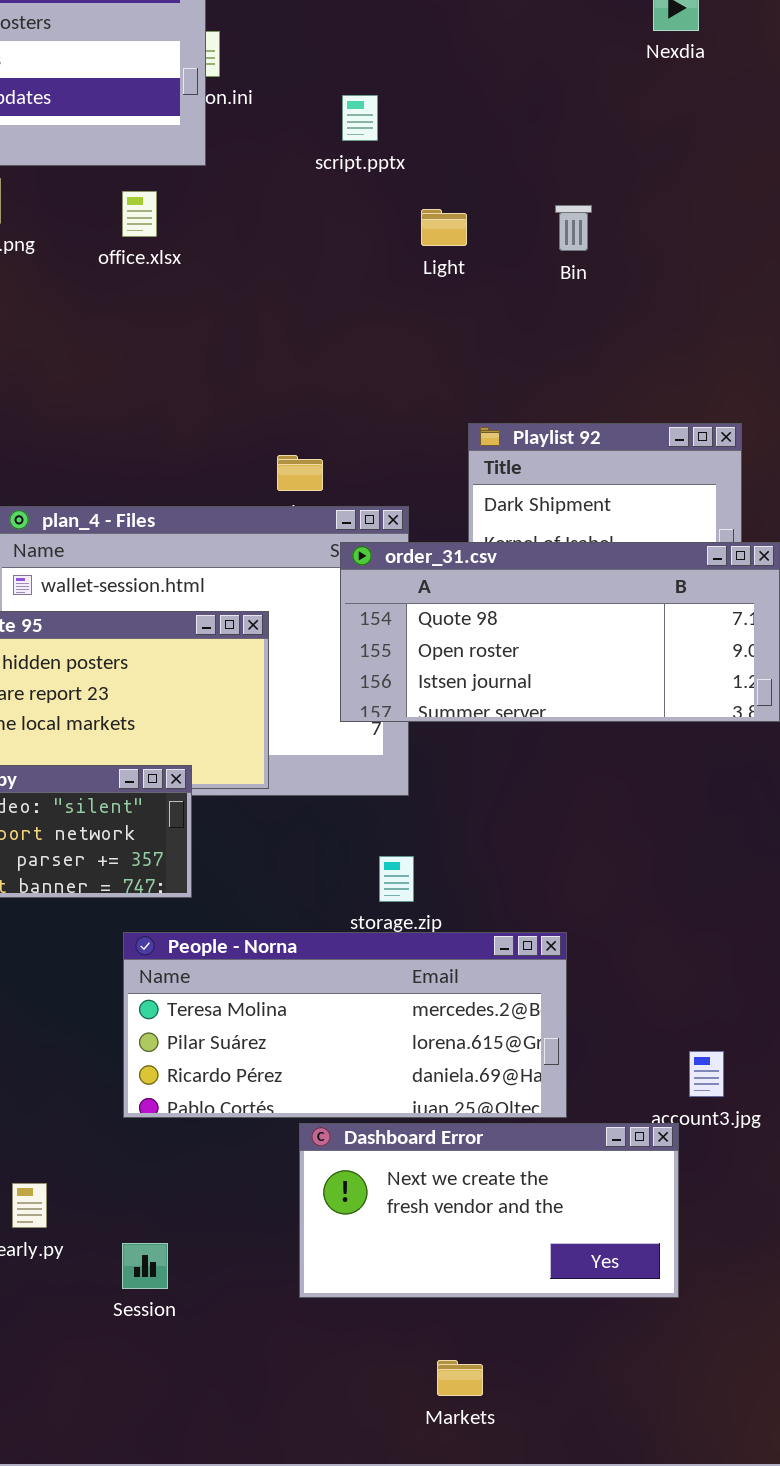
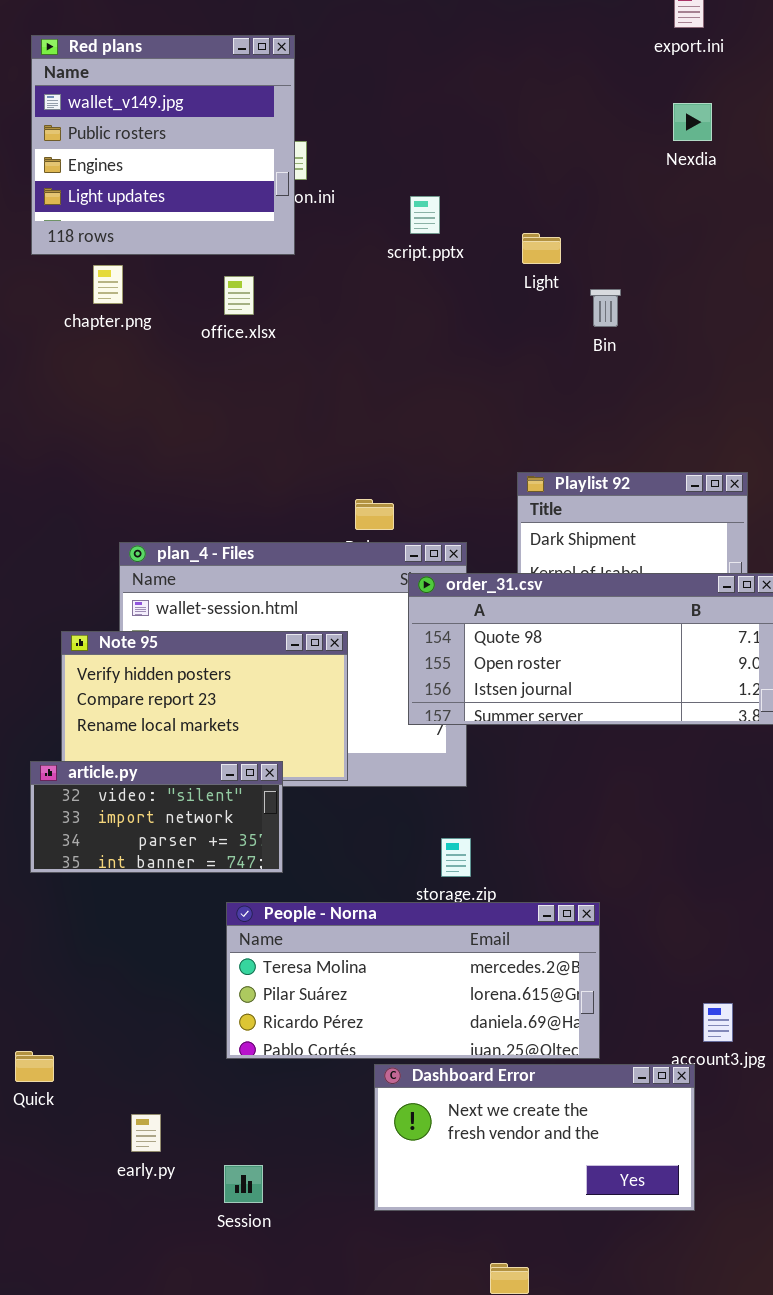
Light: [421,209,467,246] -> [522,233,561,264], moved

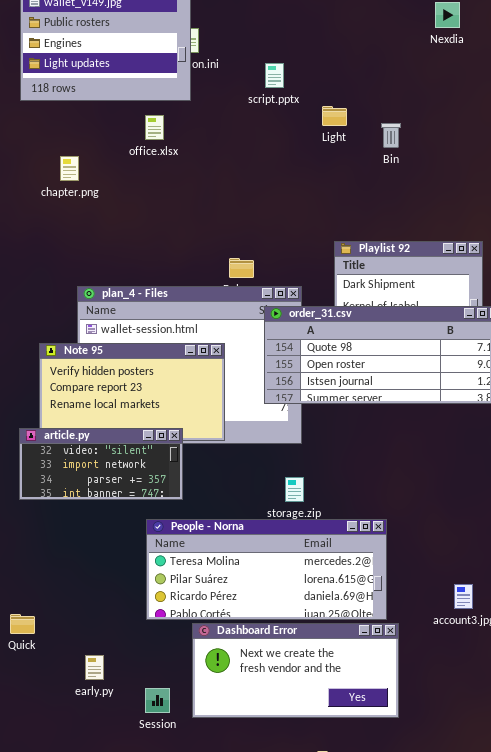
Light: [522,233,561,264] -> [322,106,347,126], moved
chapter.png: [93,265,123,304] -> [60,156,79,181], moved
Dashboard Error: [374,1064,695,1211] -> [192,623,399,718], moved

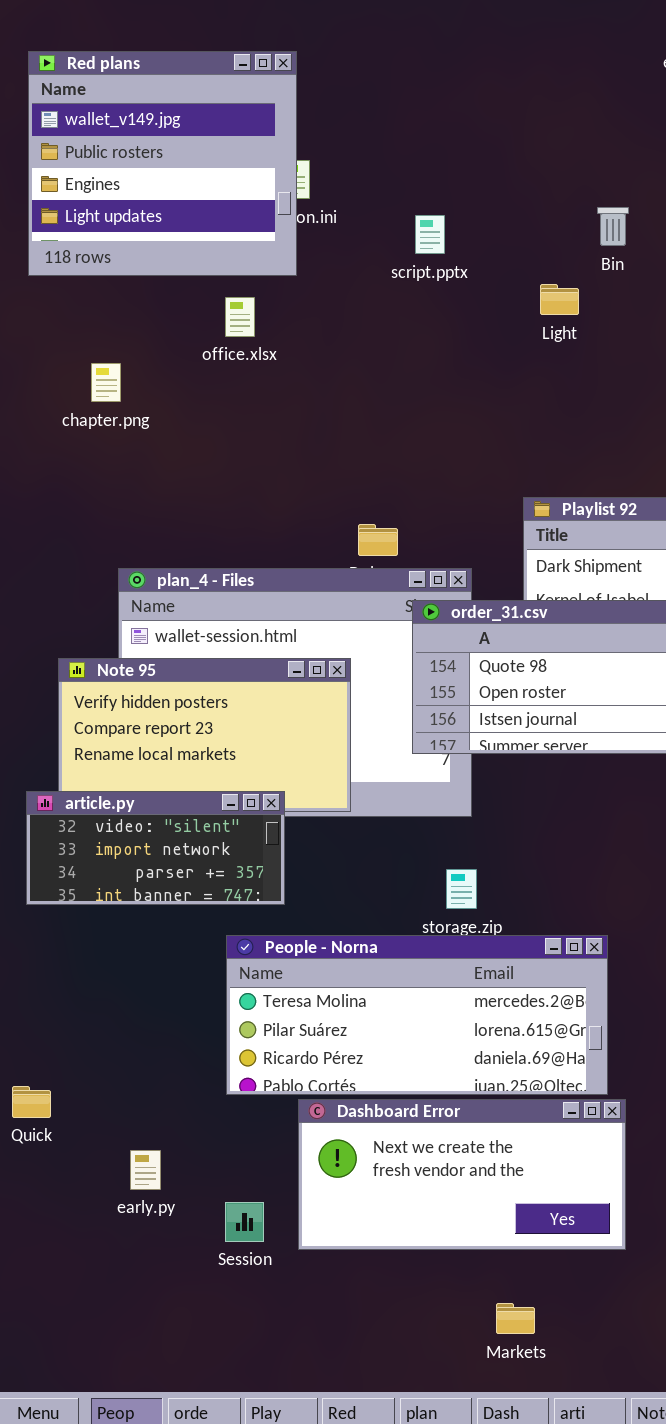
Light: [322,106,347,126] -> [540,284,579,315], moved
Bin: [381,123,401,148] -> [597,207,629,246], moved

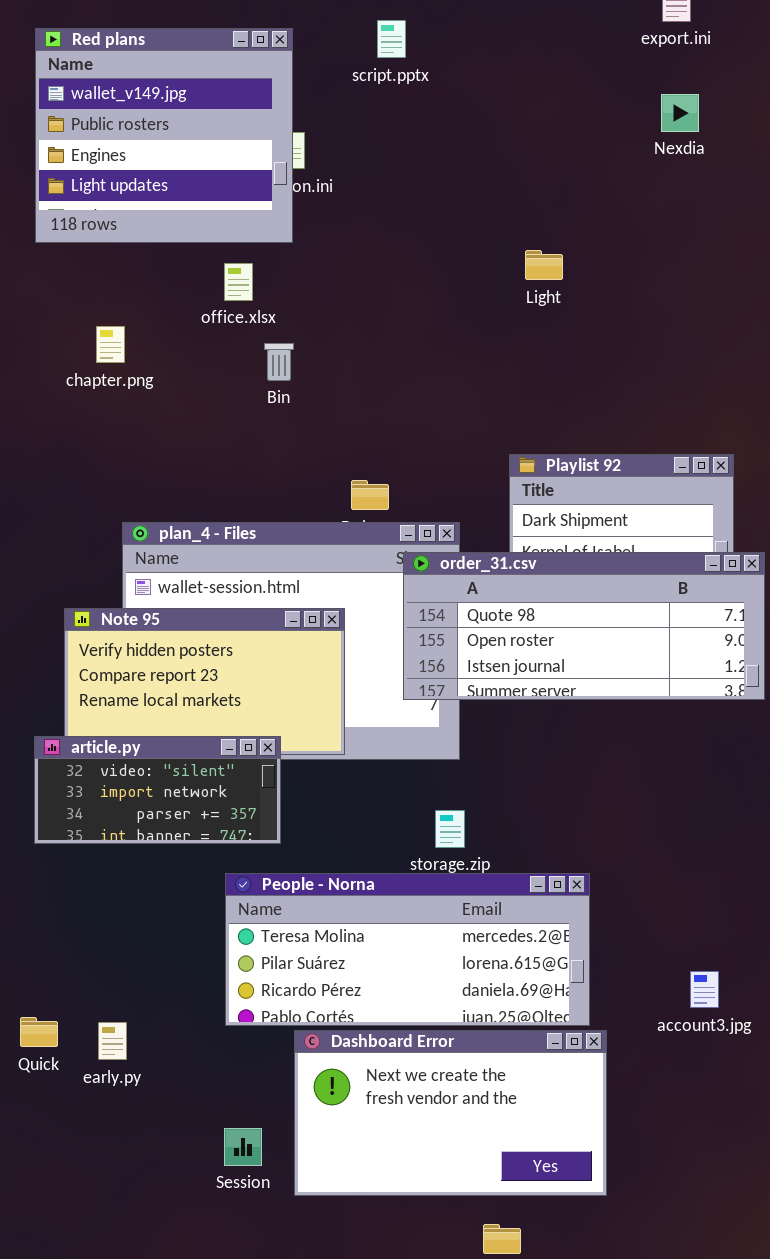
Bin: [597,207,629,246] -> [264,343,294,381], moved
script.pptx: [415,215,445,254] -> [377,20,406,58], moved
Dashboard Error: [298,1099,626,1250] -> [294,1030,607,1196], resized
early.py: [130,1150,161,1190] -> [98,1022,127,1060], moved

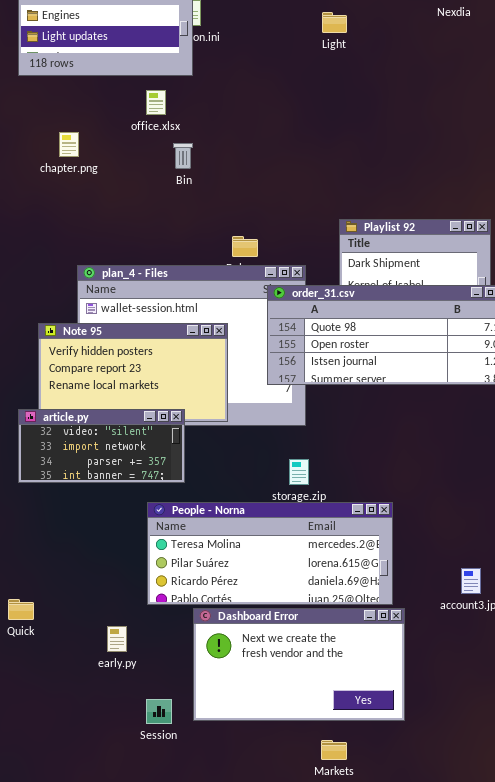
Light: [525,250,563,280] -> [322,12,347,33], moved
early.py: [98,1022,127,1060] -> [107,626,127,652], moved
Session: [224,1128,262,1166] -> [146,699,172,724], moved

